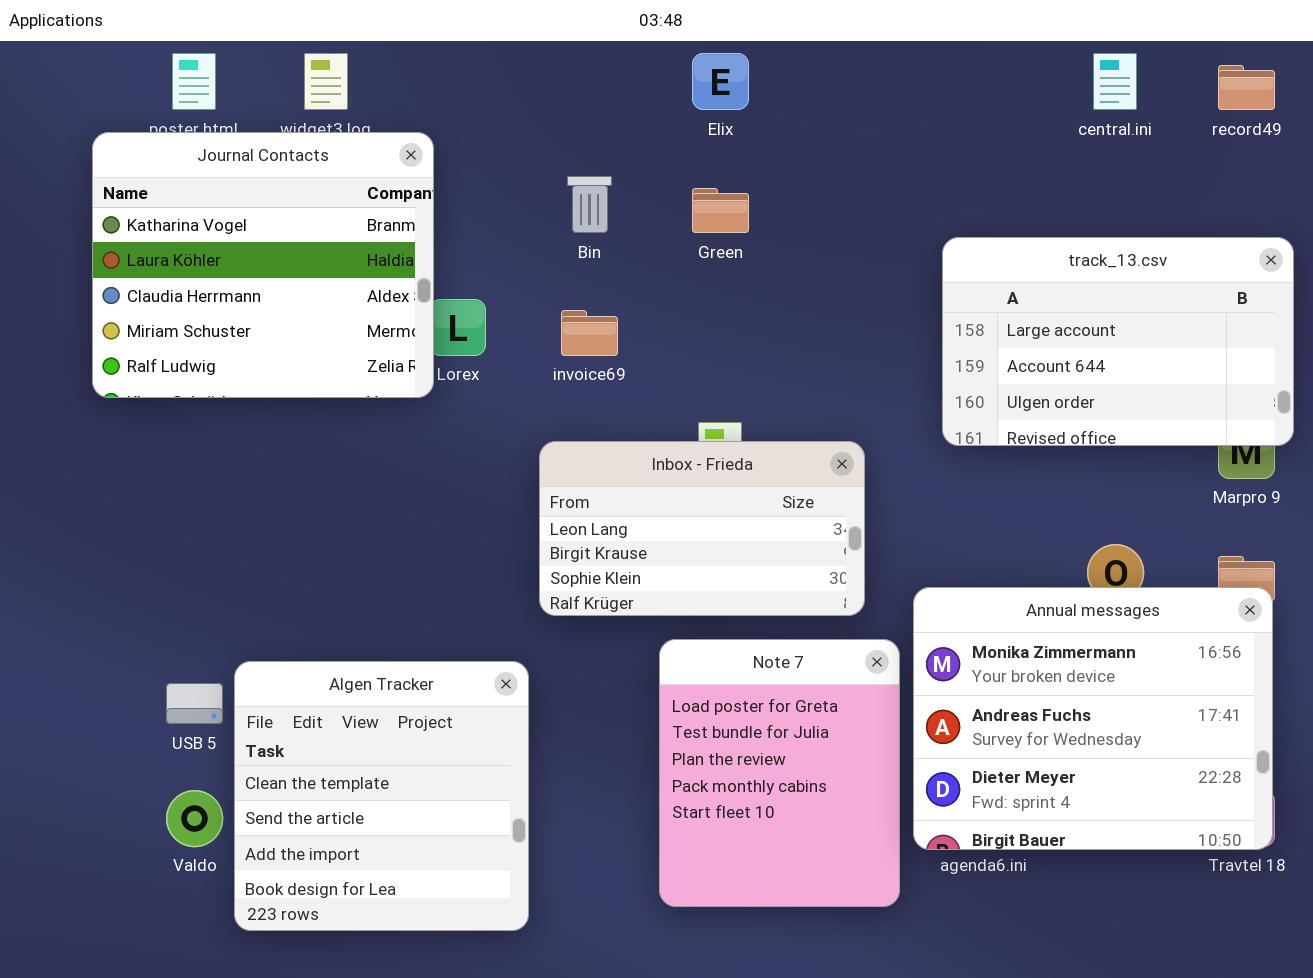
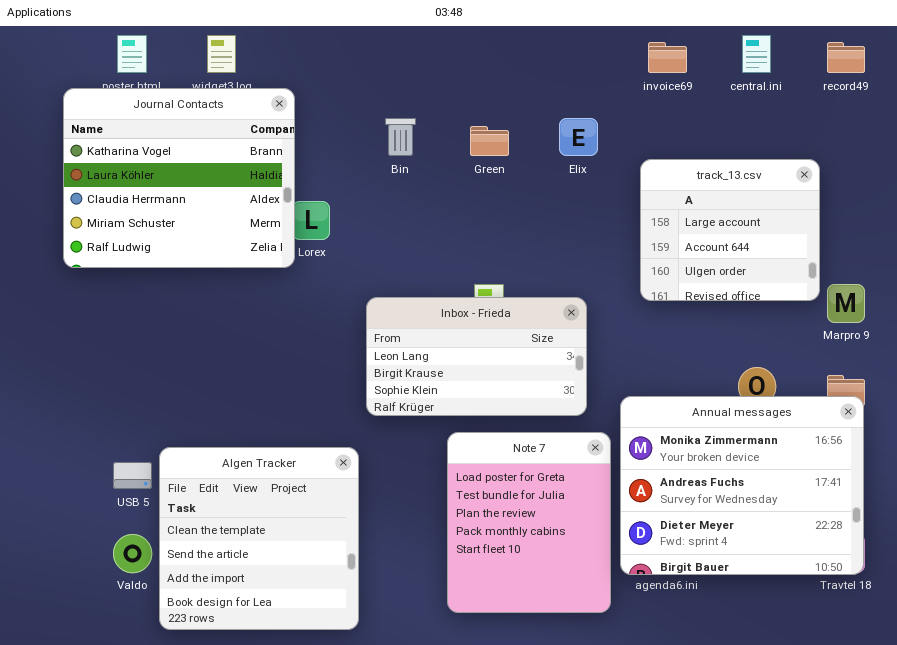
Elix: [692,53,749,110] -> [559,118,598,156], moved
track_13.csv: [942,237,1294,446] -> [640,159,820,301], resized
invoice69: [561,310,618,356] -> [648,42,687,73], moved

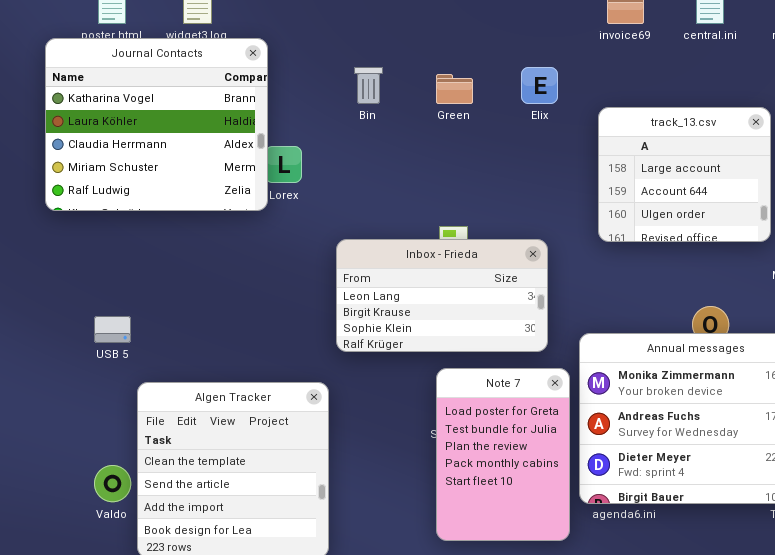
Note 7: [447,432,611,613] -> [436,368,570,541], resized
USB 5: [113,462,152,489] -> [94,316,131,343], moved

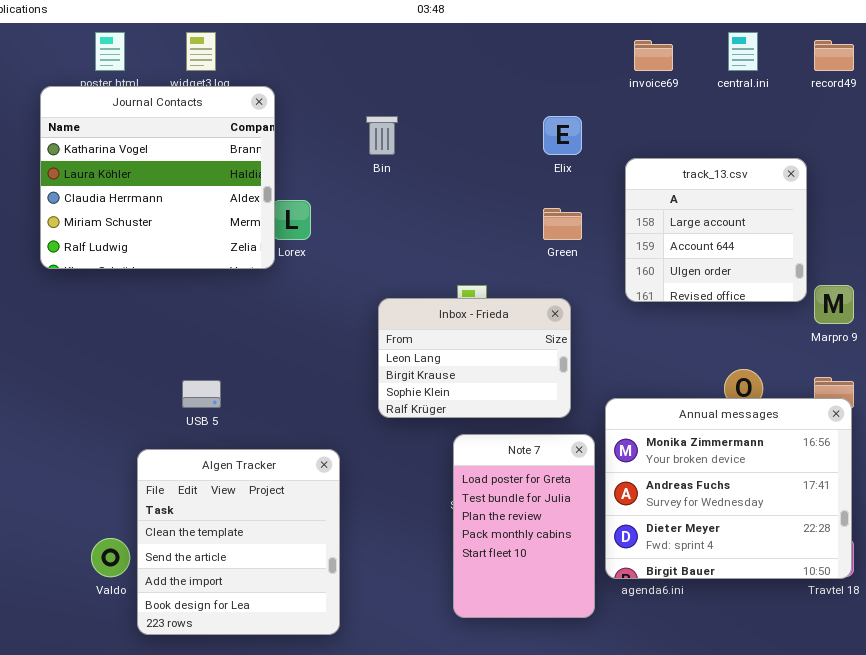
Green: [436,74,473,104] -> [543,208,582,240], moved
Inbox - Frieda: [336,239,548,352] -> [378,298,571,418], resized
USB 5: [94,316,131,343] -> [182,380,221,408], moved

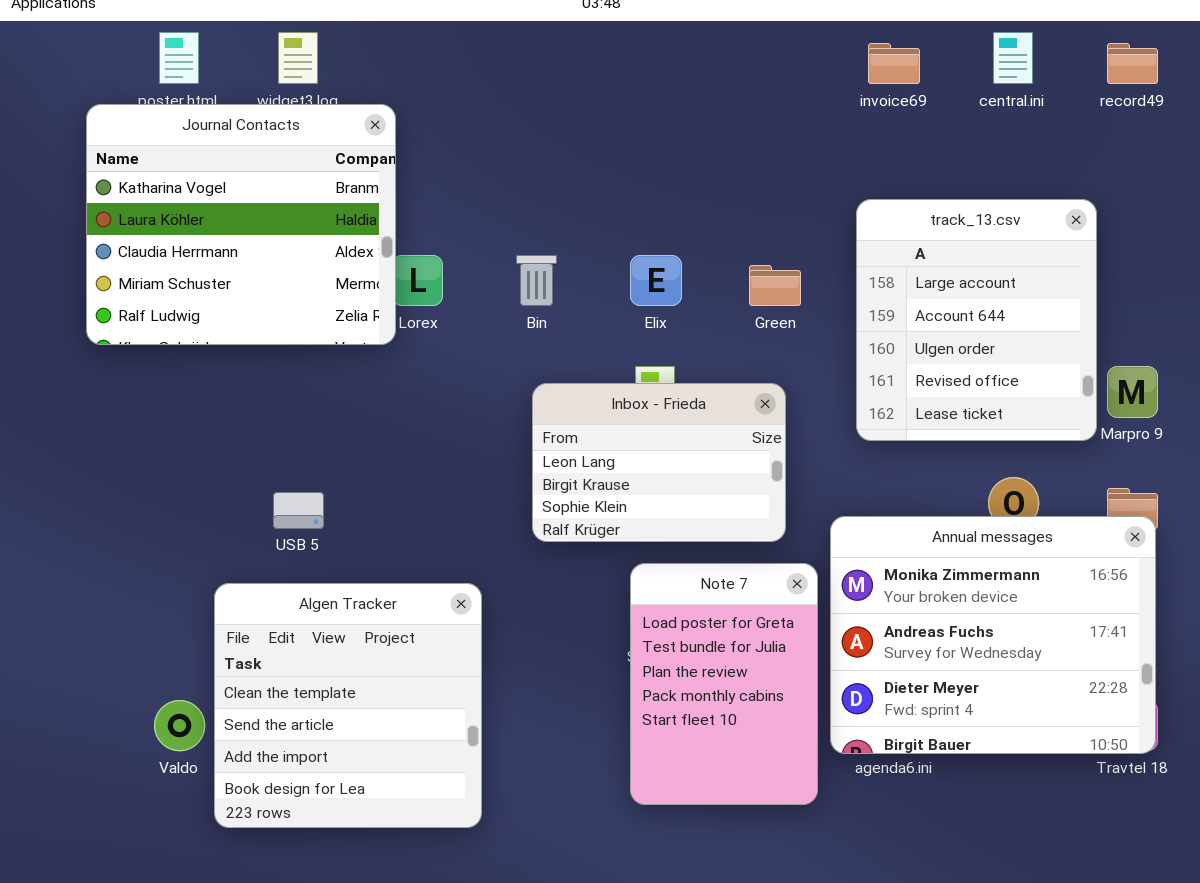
Bin: [366,116,398,155] -> [516,255,557,306], moved
Elix: [543,116,582,155] -> [630,255,682,306], moved
track_13.csv: [625,158,807,302] -> [856,199,1097,441], resized

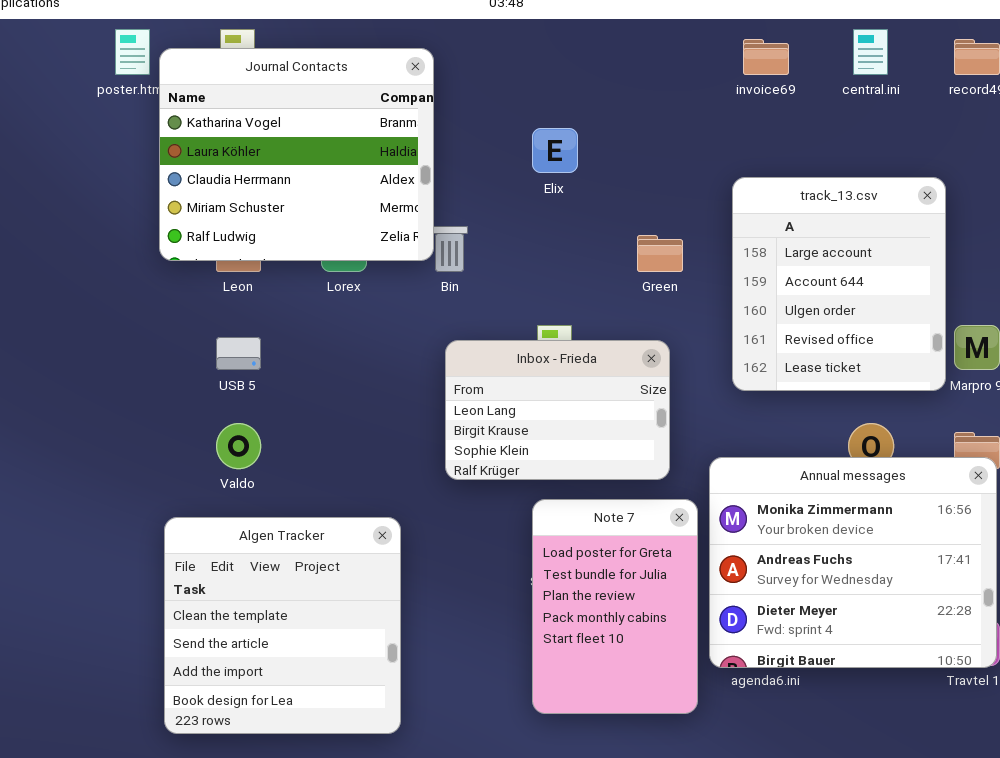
Journal Contacts: [86,104,396,345] -> [159,48,434,261], moved
Elix: [630,255,682,306] -> [532,128,578,173], moved
USB 5: [273,492,324,529] -> [216,337,261,370], moved
Valdo: [154,700,205,751] -> [216,423,261,469], moved

